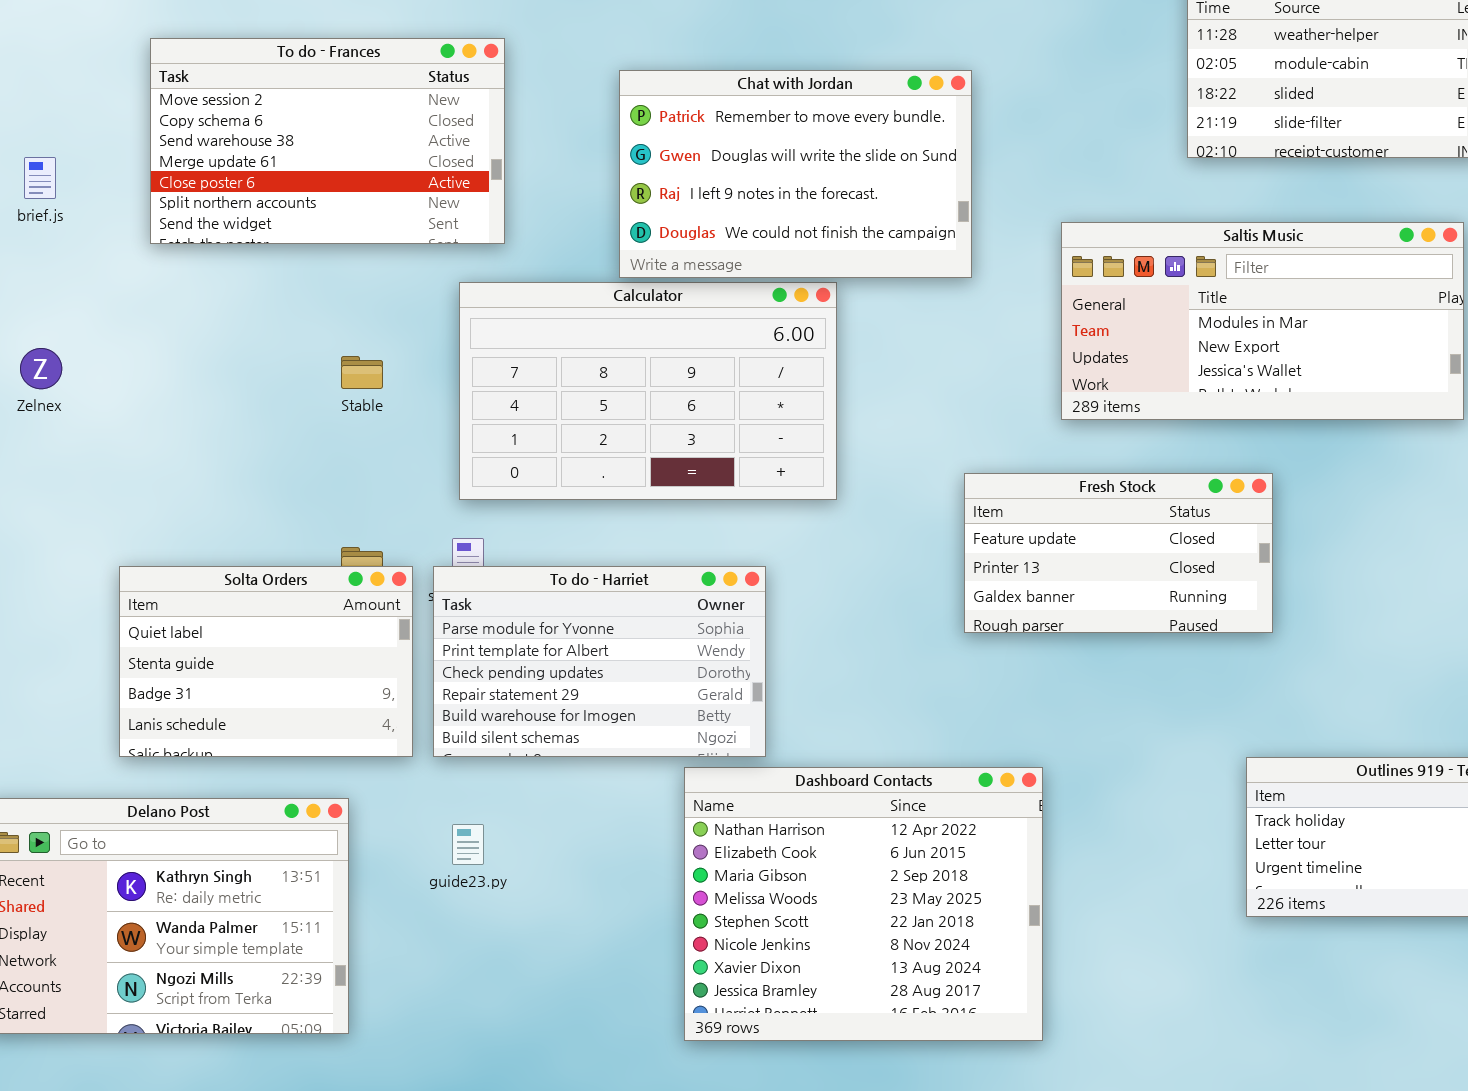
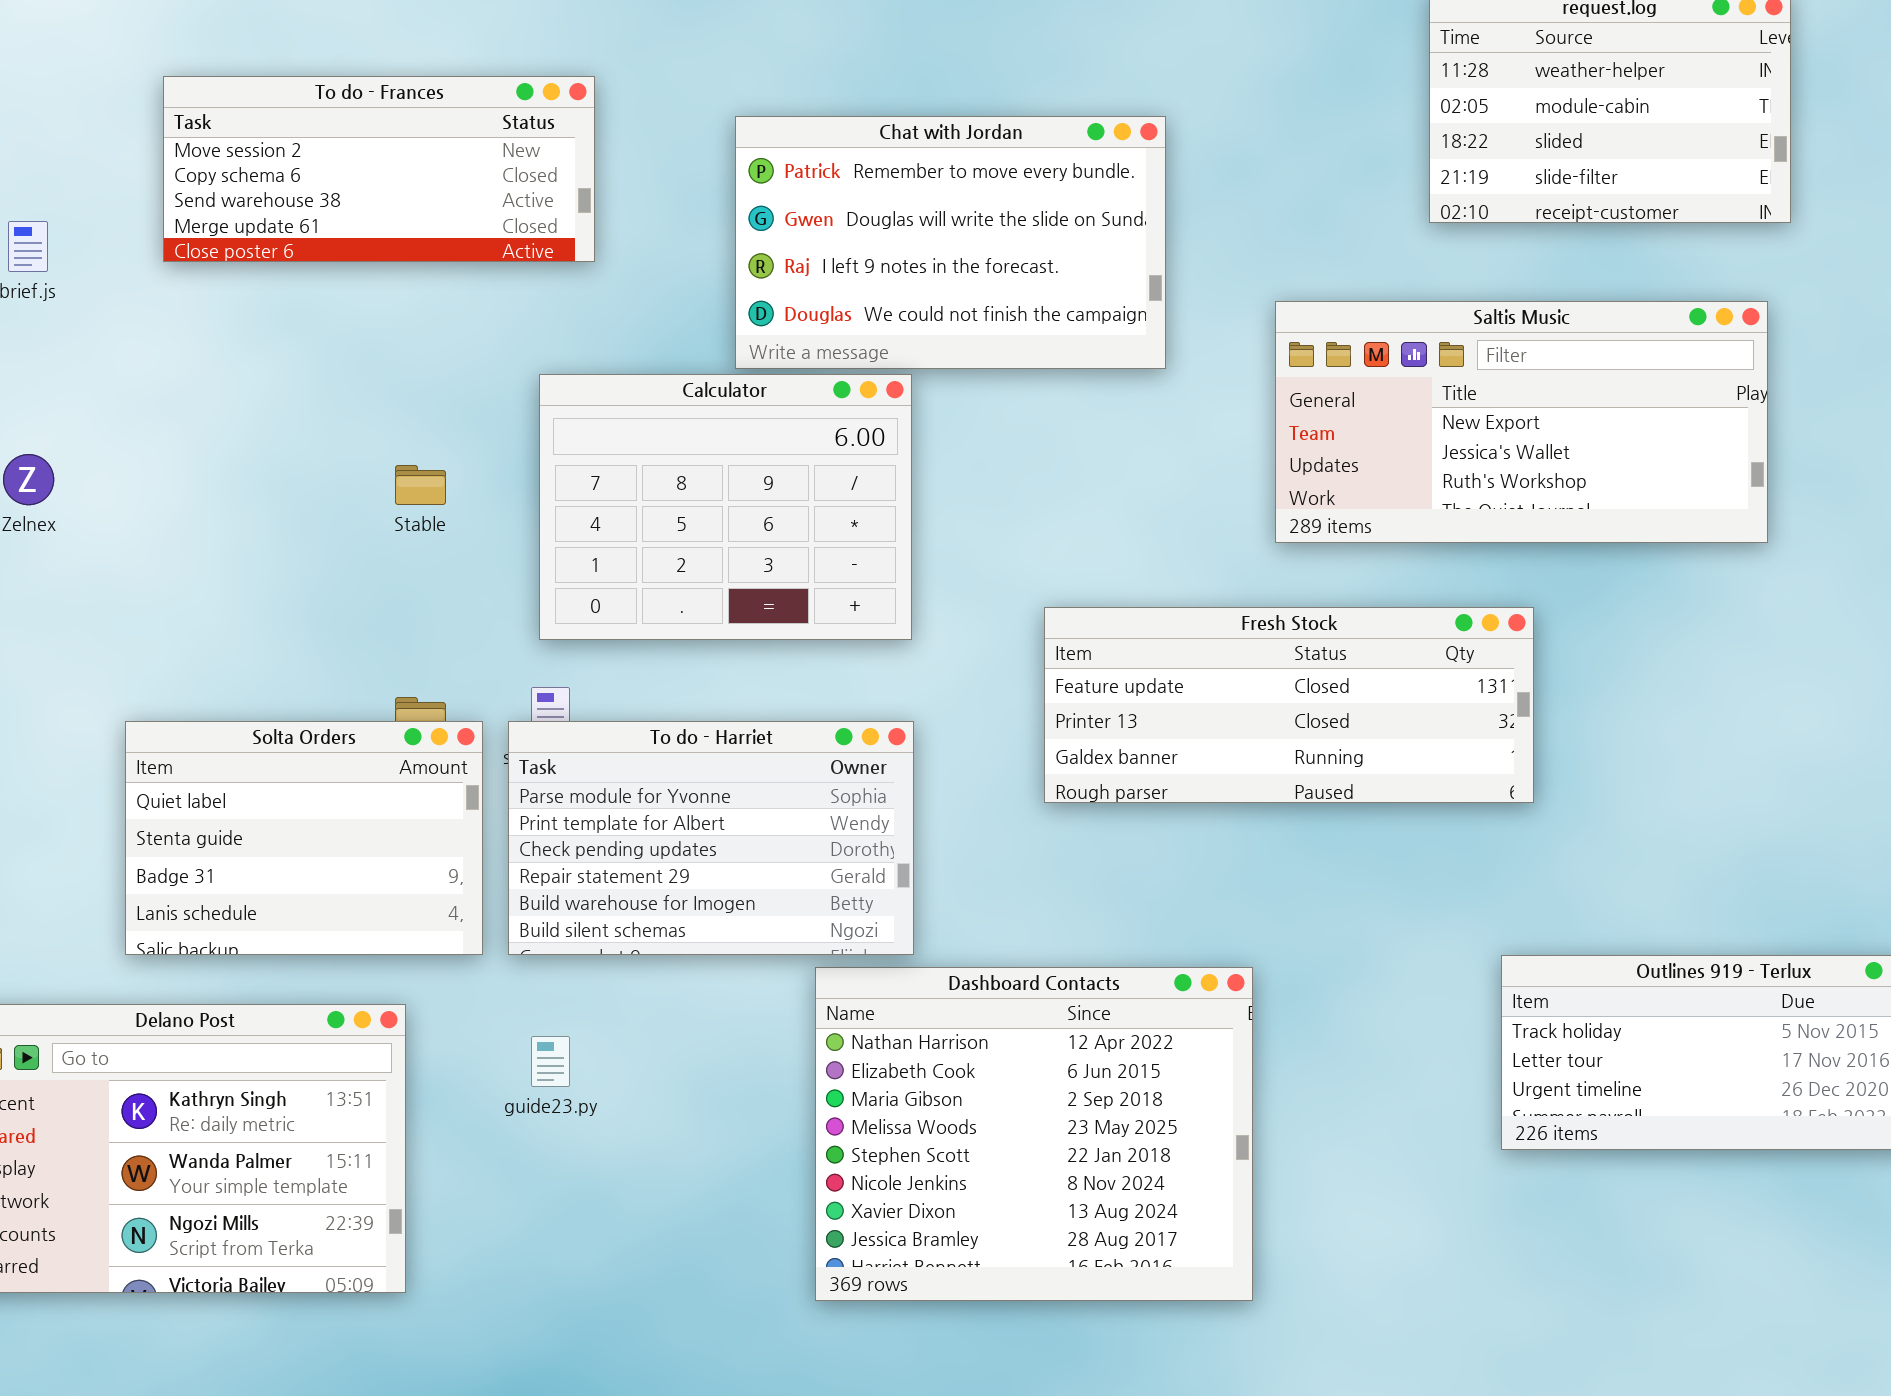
To do - Frances: [150,38,505,244] -> [163,76,595,262], resized
Saltis Music: [1061,222,1464,420] -> [1275,301,1768,543], scrolled down 1 row
Calculator: [459,282,837,500] -> [539,374,912,640], resized
Fresh Stock: [964,473,1273,633] -> [1044,607,1534,803], resized

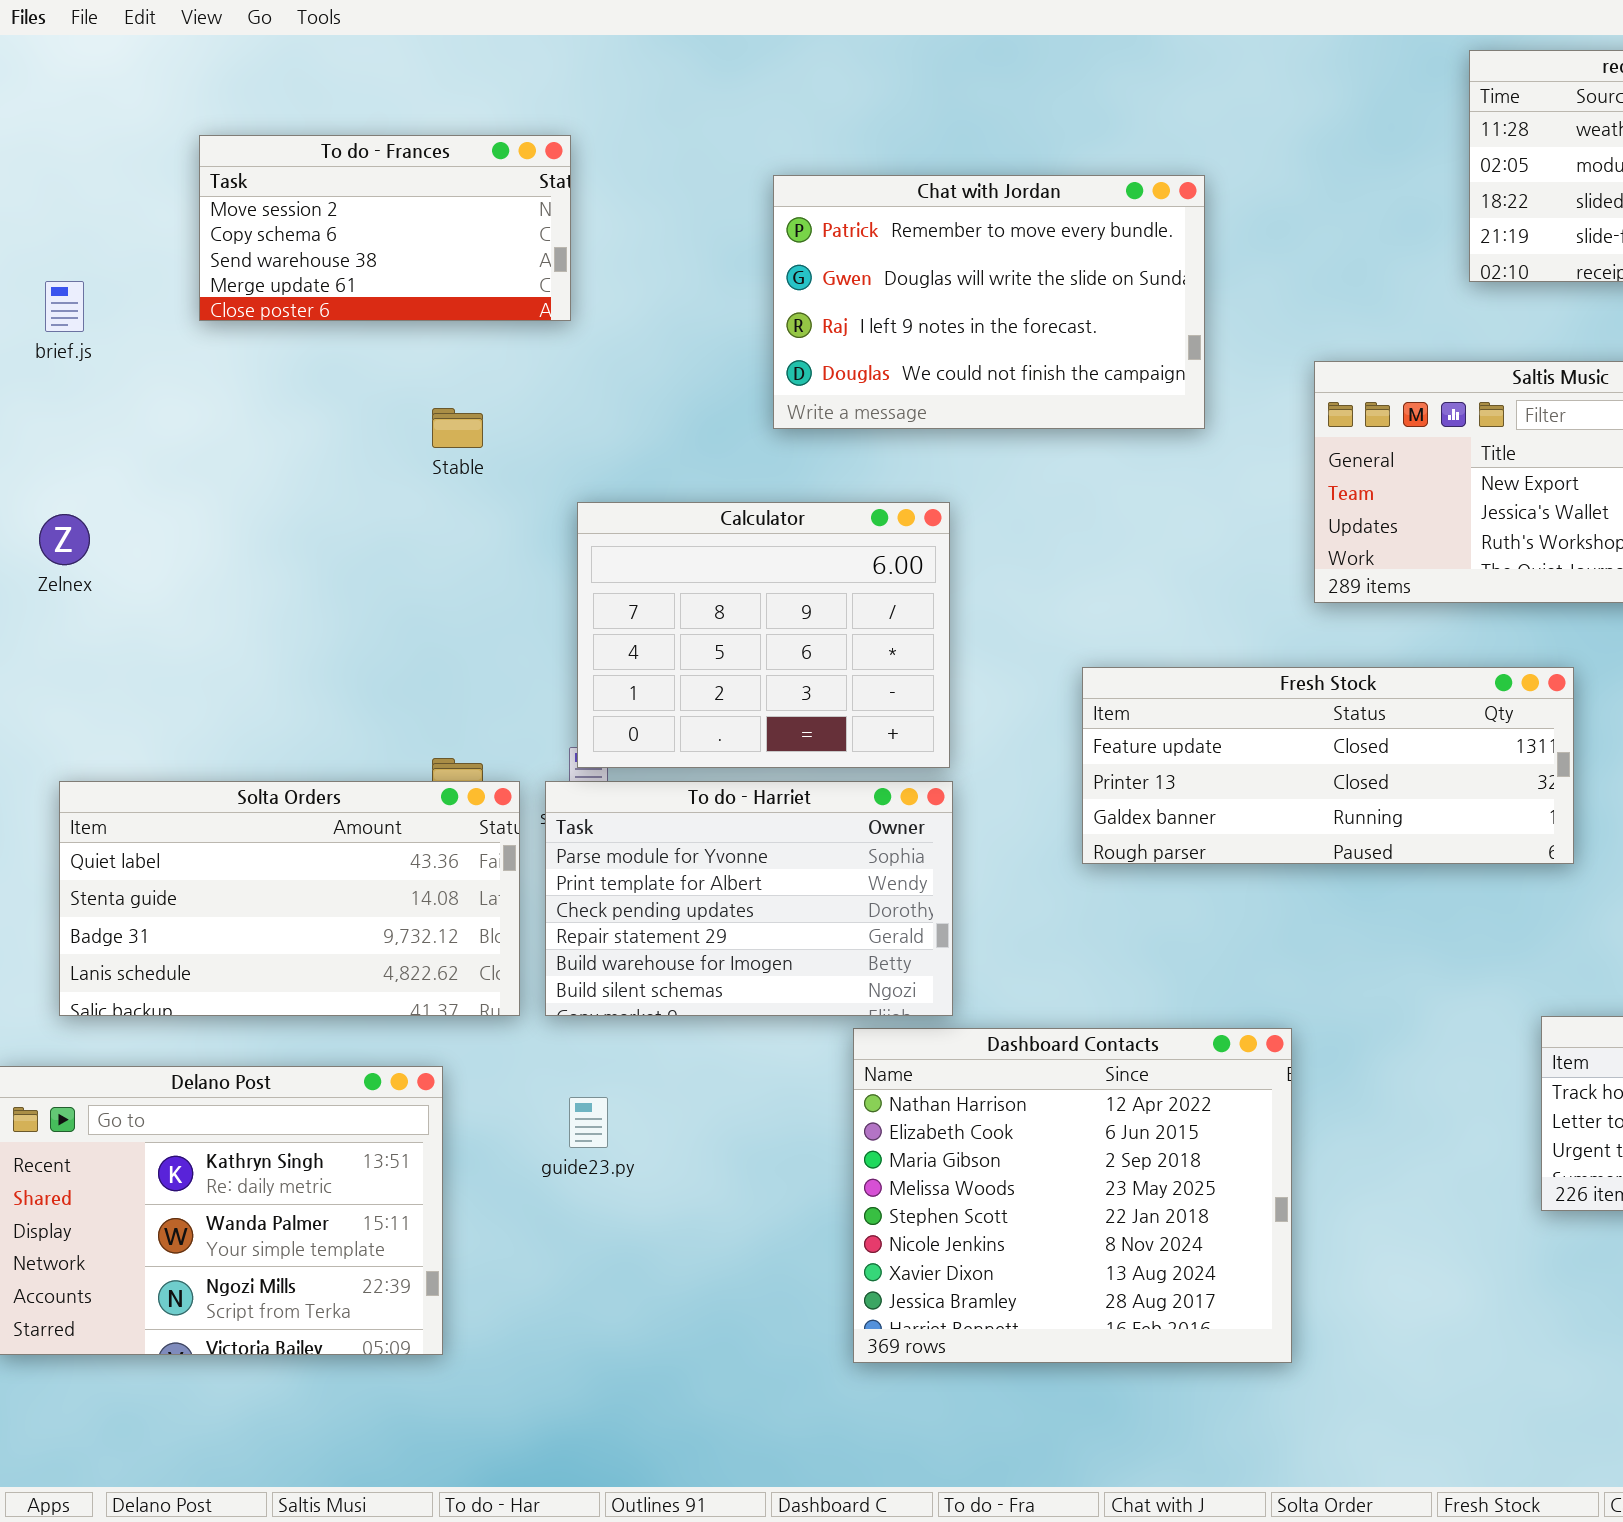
To do - Frances: [163,76,595,262] -> [199,135,571,321], resized
Calculator: [539,374,912,640] -> [577,502,950,768], moved
Stable: [395,465,446,505] -> [432,408,483,448], moved
Solta Orders: [125,721,483,955] -> [59,781,520,1016], resized

